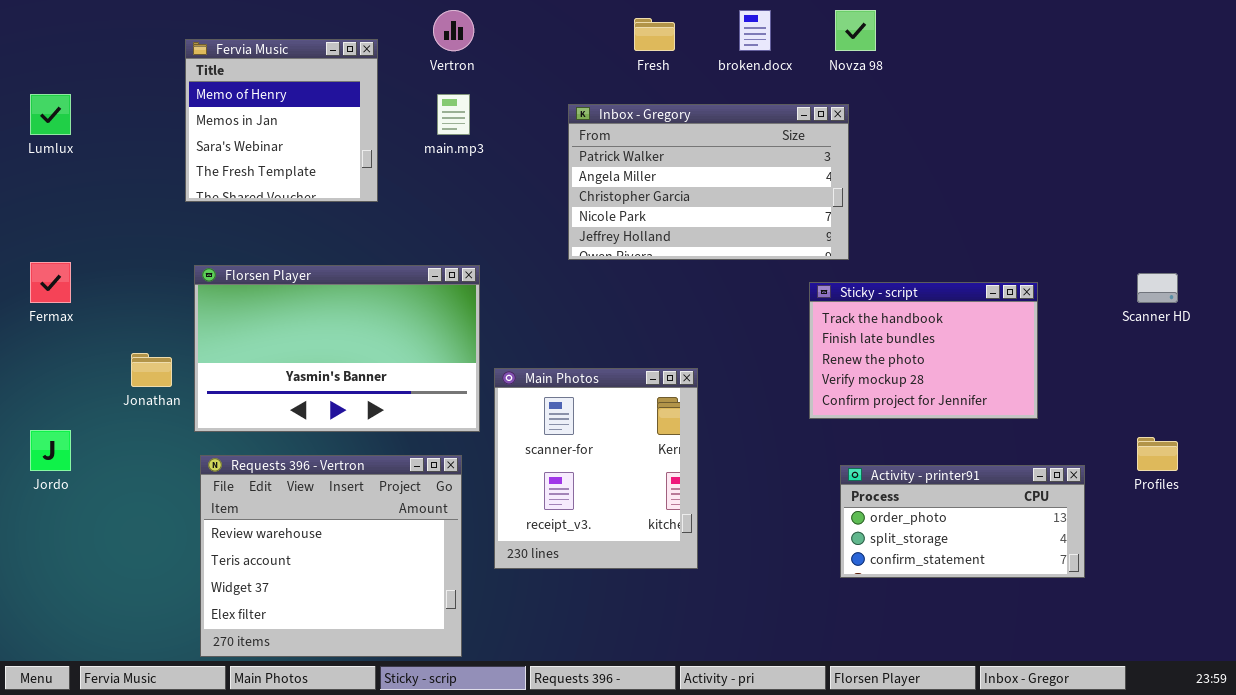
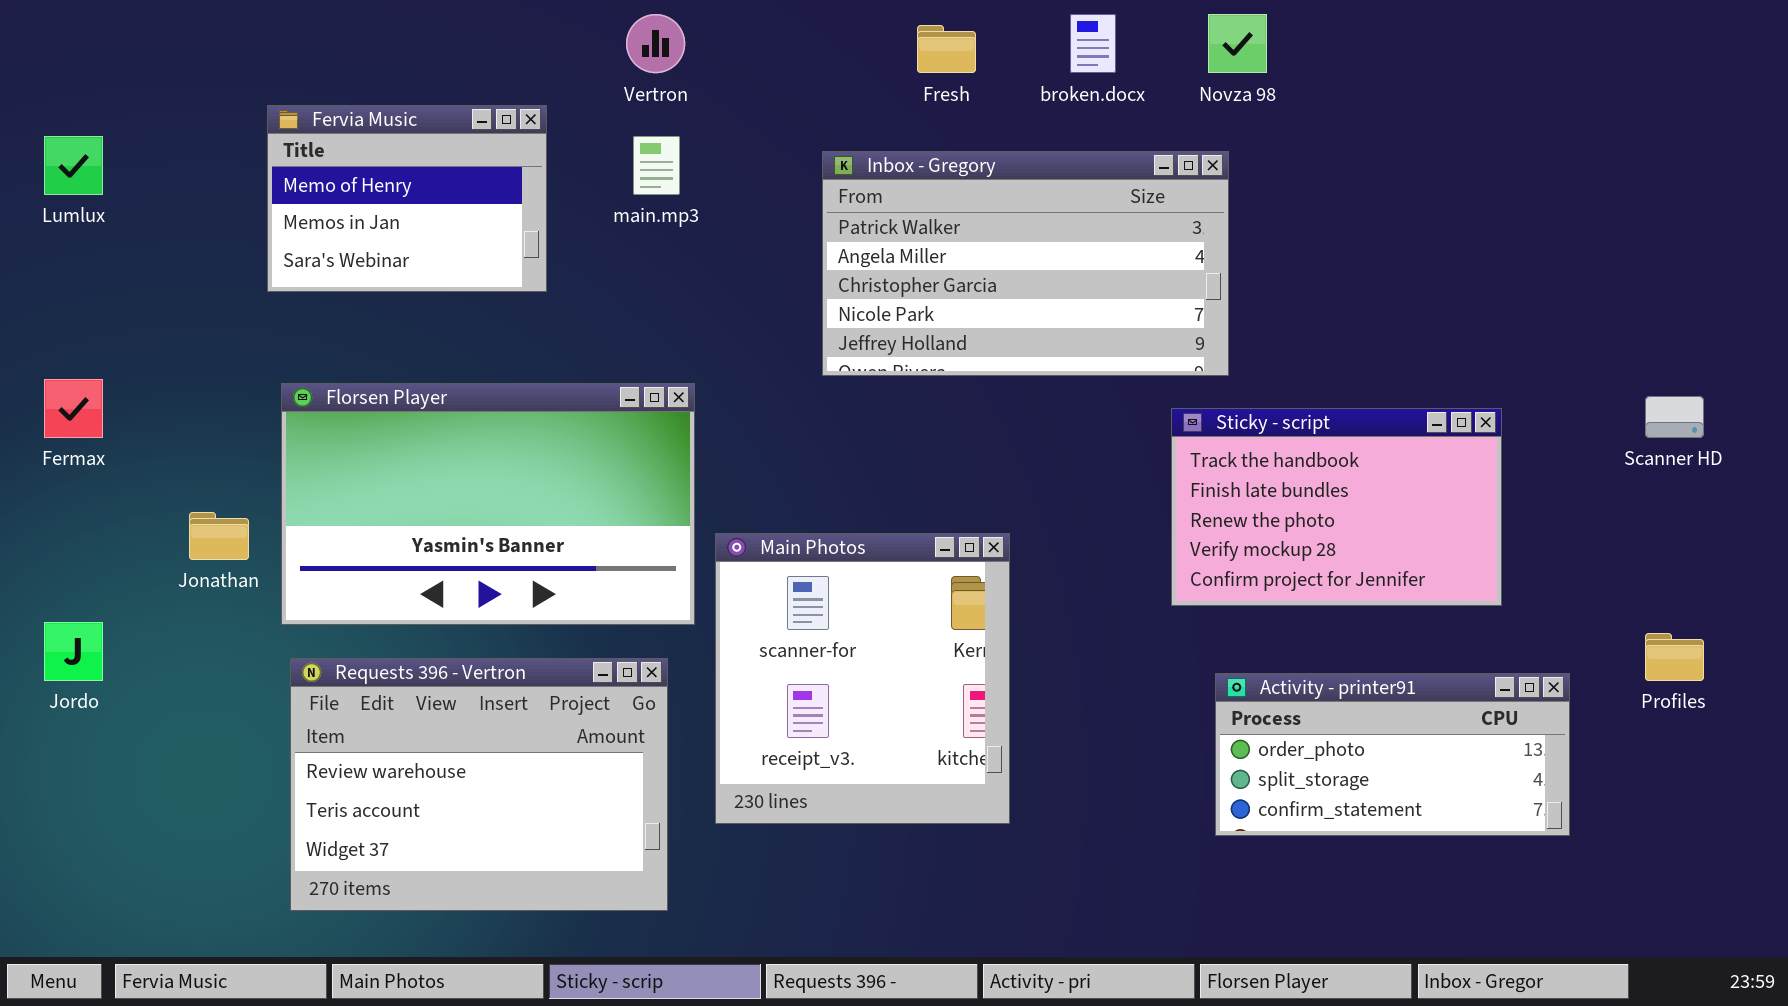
Fervia Music: [185,39,378,202] -> [267,105,547,292], resized
Requests 396 - Vertron: [200,455,462,657] -> [290,658,668,911], resized

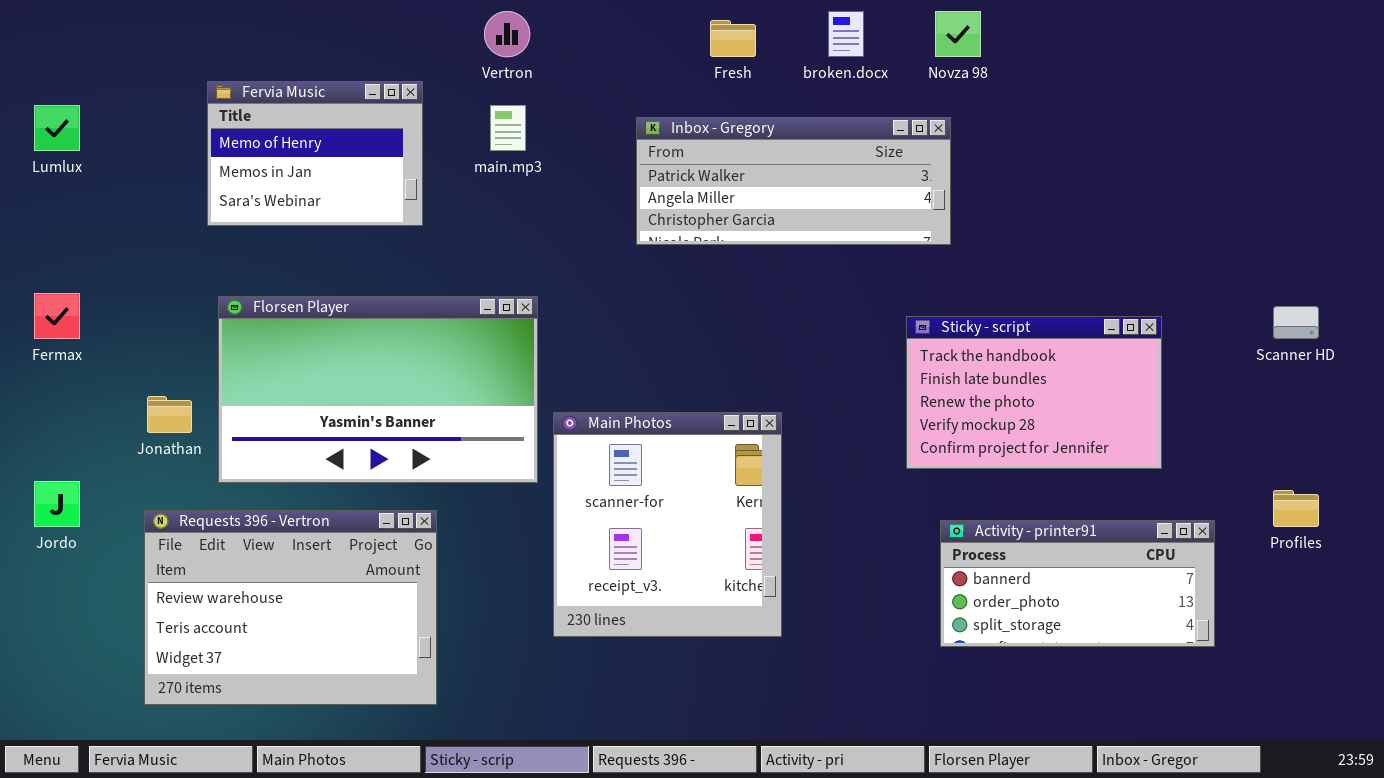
Inbox - Gregory: [822,151,1229,376] -> [636,117,951,245], resized
Requests 396 - Vertron: [290,658,668,911] -> [144,510,437,705], moved
Activity - printer91: [1215,673,1570,836] -> [940,520,1215,647], scrolled up 1 row

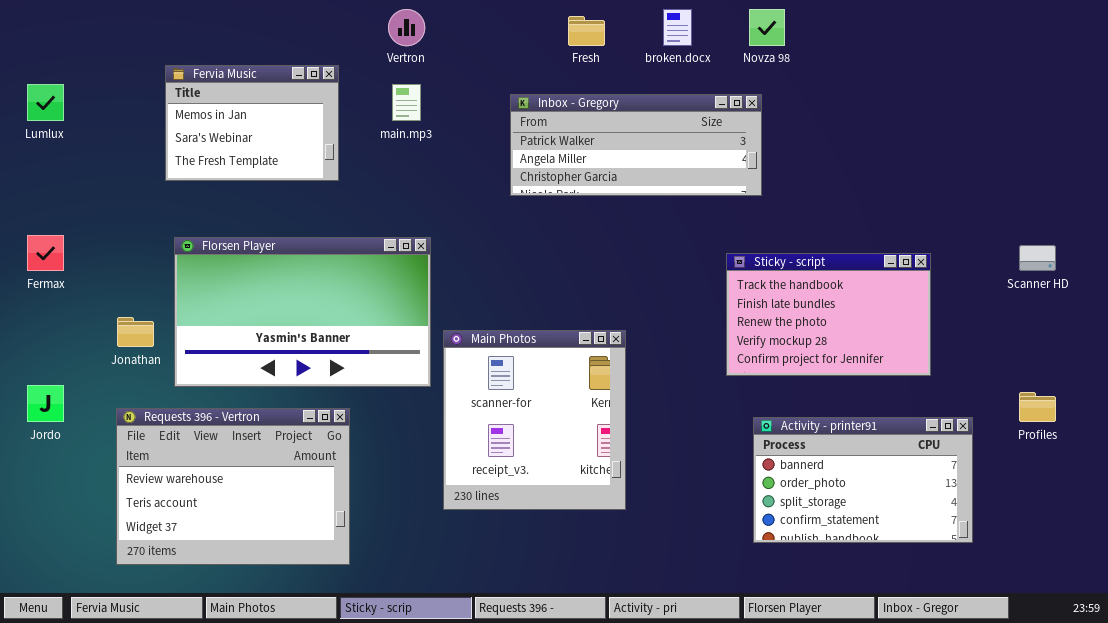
Fervia Music: [207,81,423,226] -> [165,65,339,181], scrolled down 1 row
Activity - printer91: [940,520,1215,647] -> [753,417,973,543], resized

